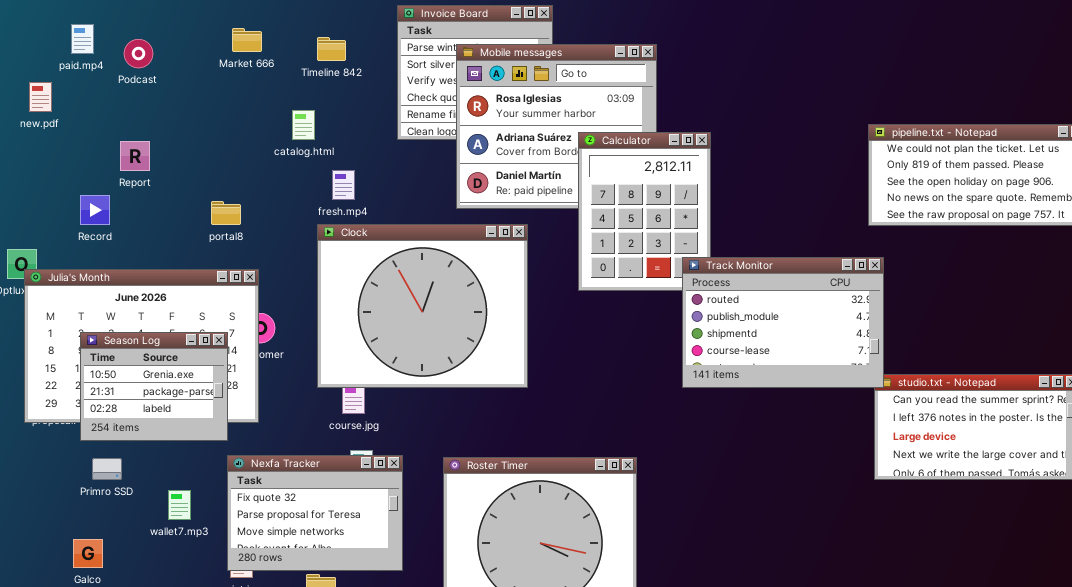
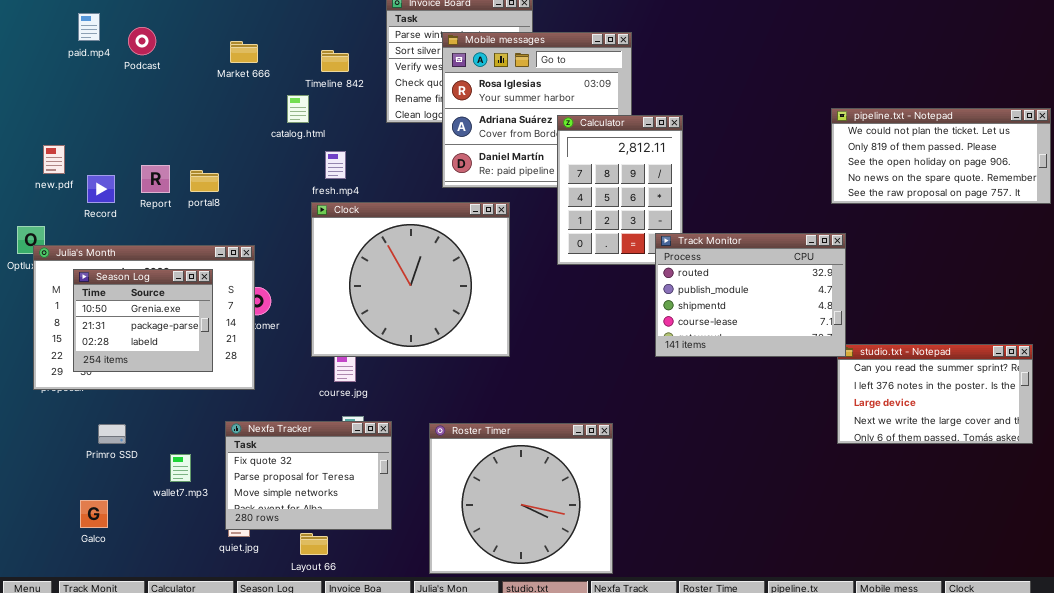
Market 666: [232,28,262,52] -> [230,41,258,63], moved
Timeline 842: [317,37,346,61] -> [321,50,349,72], moved
new.pdf: [29,82,52,112] -> [43,145,65,174], moved
Report: [120,141,150,171] -> [141,165,170,193], moved
portal8: [211,201,241,225] -> [190,170,219,192], moved
Season Log: [80,332,228,441] -> [73,269,213,372], moved

